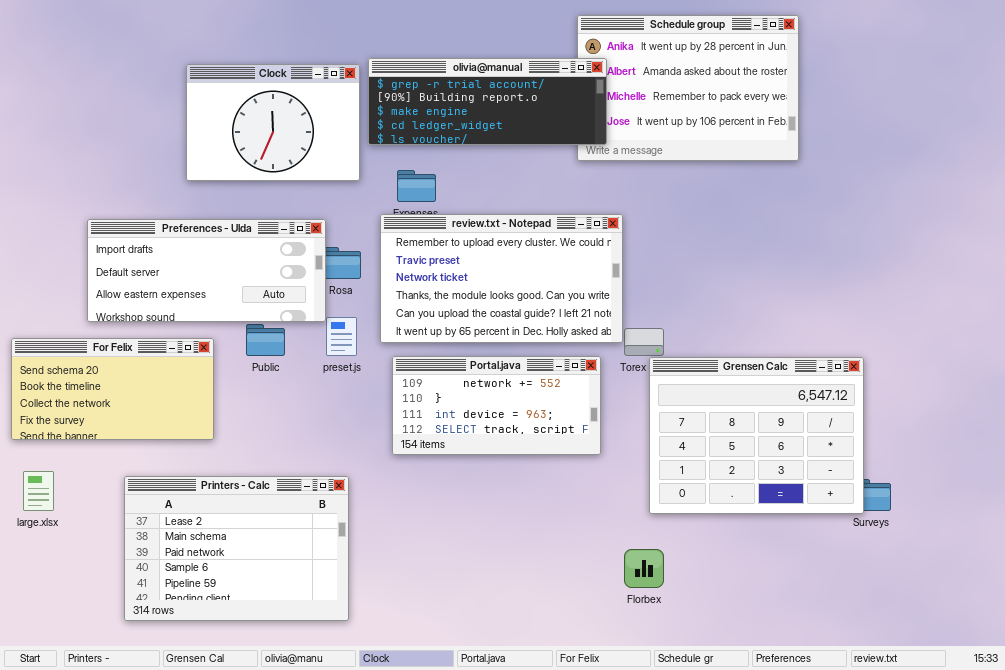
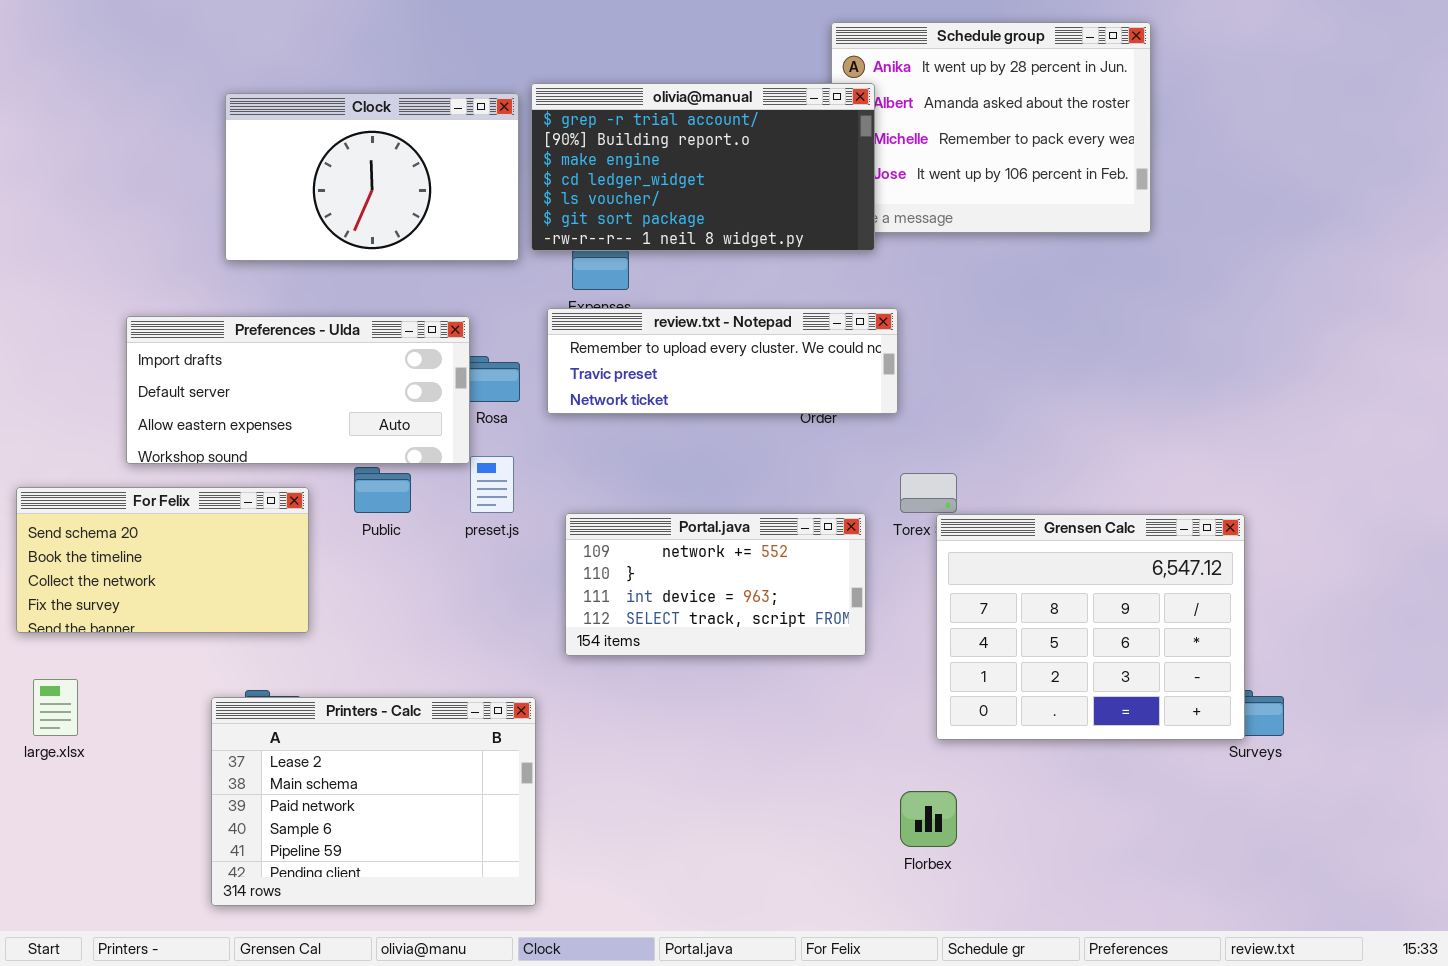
olivia@manual: [368,58,607,145] -> [531,83,875,251], resized
Clock: [186,64,360,181] -> [225,93,519,261], resized
review.txt - Notepad: [380,214,623,343] -> [547,308,898,414], resized
Printers - Calc: [124,476,349,621] -> [211,697,536,906], moved

